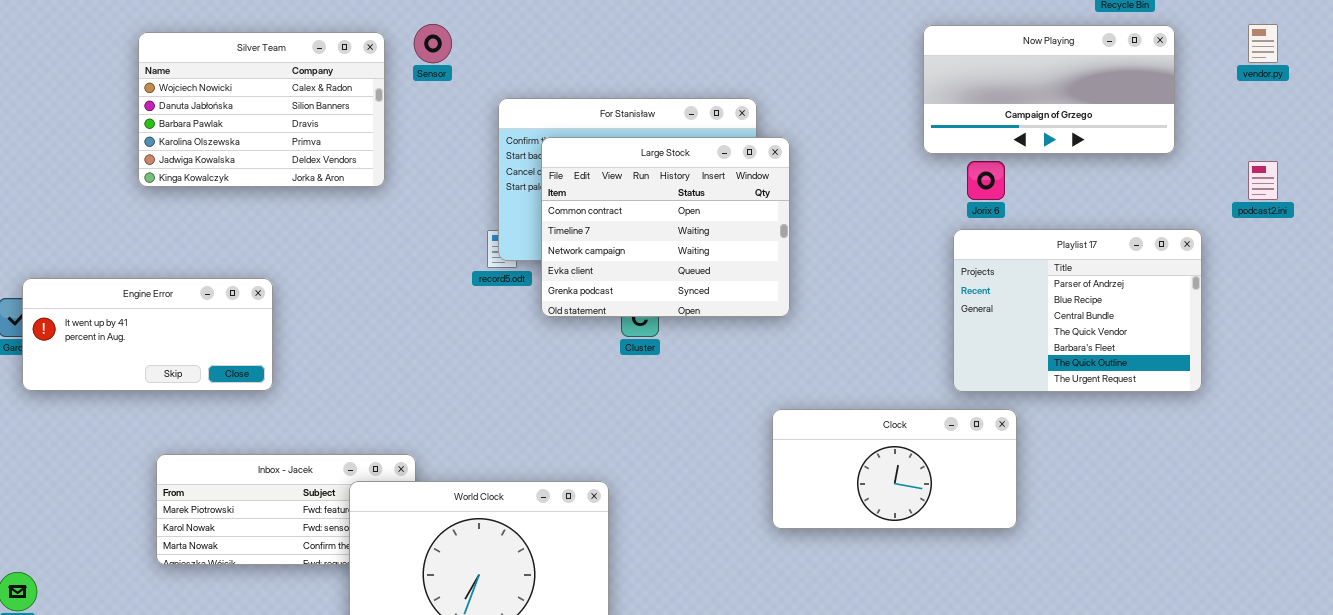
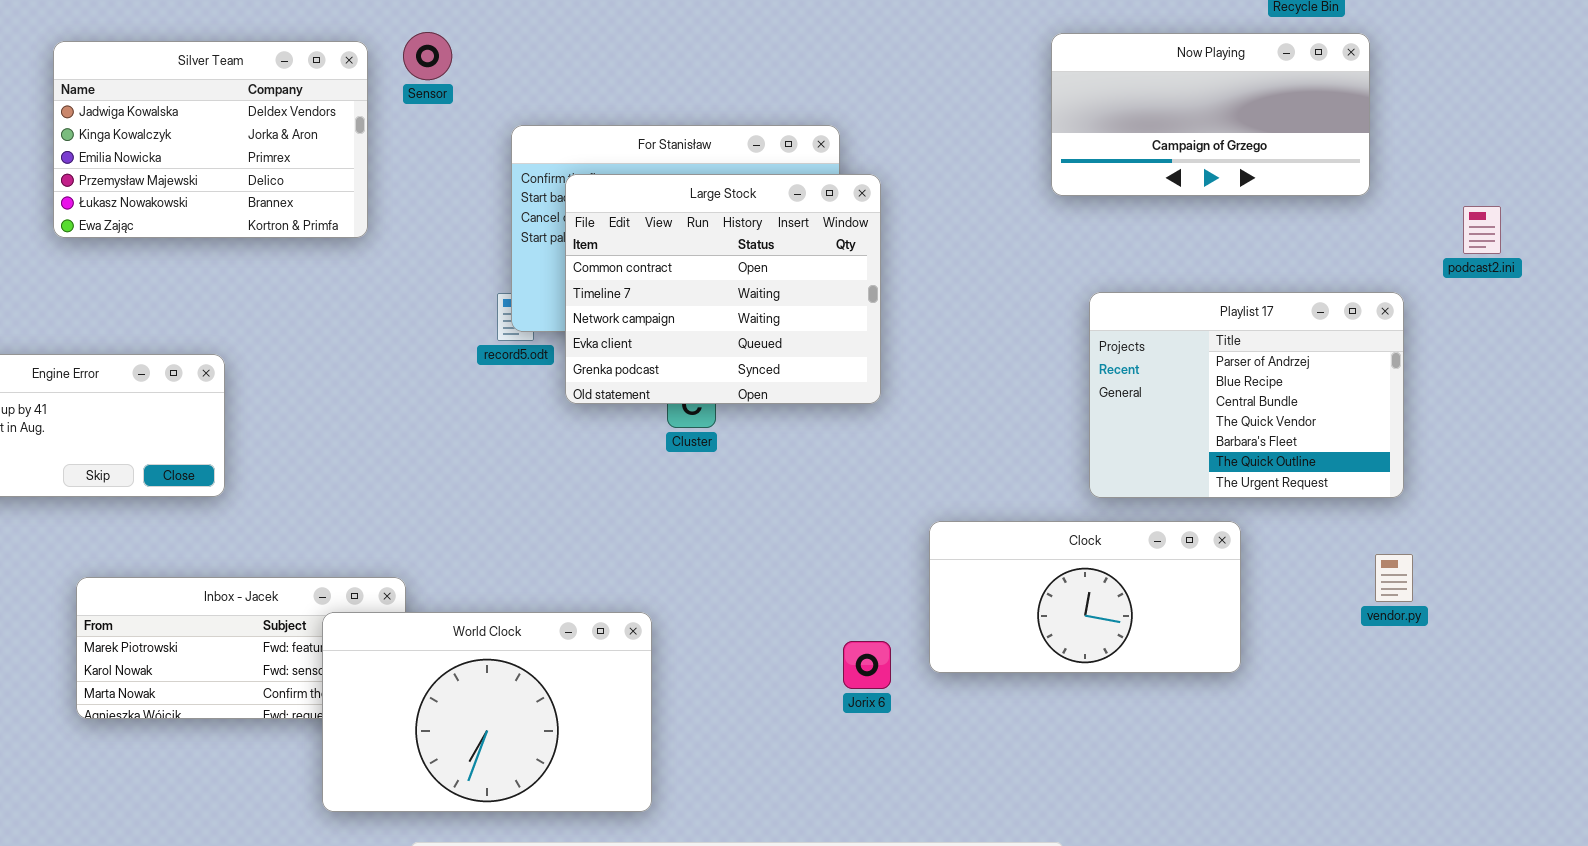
vendor.py: [1248,24,1278,63] -> [1375,554,1413,602], moved
Silver Team: [138,32,385,187] -> [53,41,368,238], scrolled down 4 rows
Jorix 6: [967,161,1005,200] -> [843,641,891,689], moved
Clock: [772,409,1017,529] -> [929,521,1241,673], moved

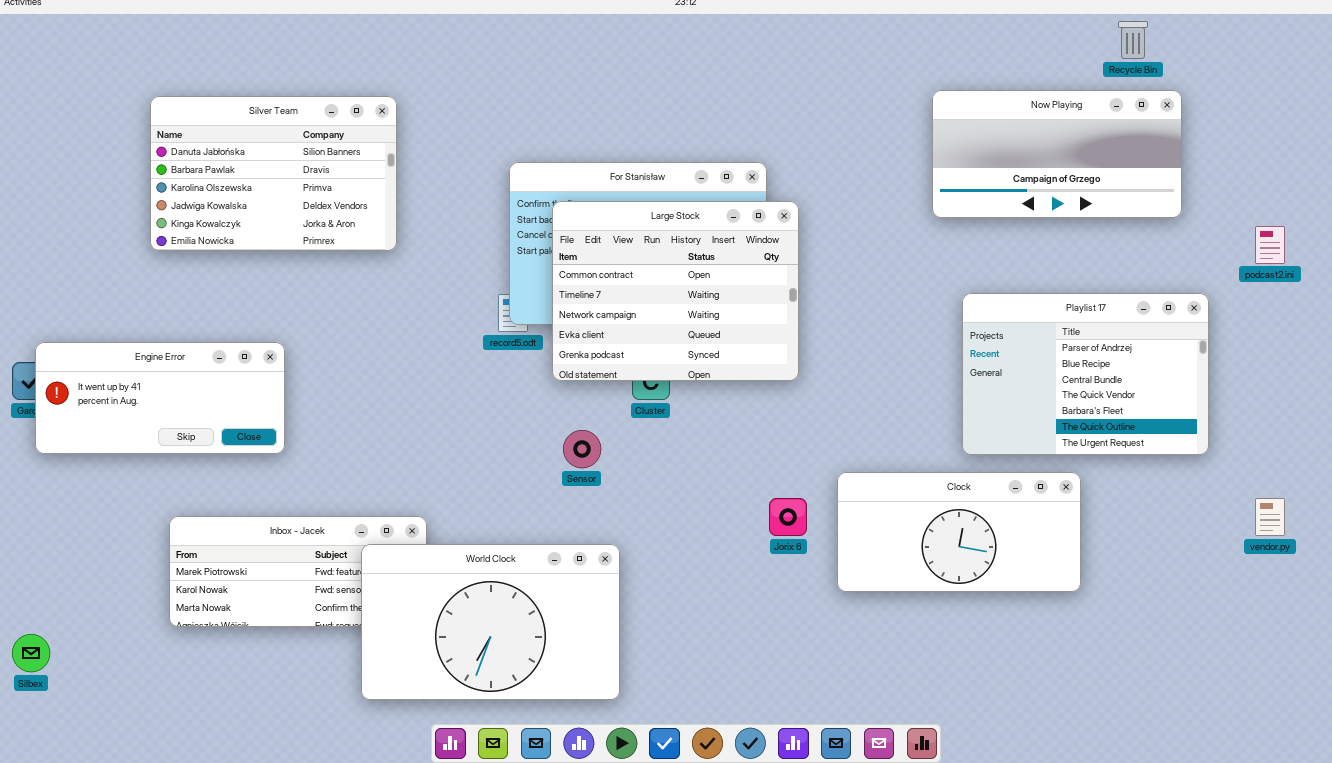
Sensor: [403,32,452,80] -> [563,430,601,468], moved
Silver Team: [53,41,368,238] -> [150,96,397,251], scrolled up 3 rows
vendor.py: [1375,554,1413,602] -> [1255,498,1285,536], moved
Jorix 6: [843,641,891,689] -> [769,498,807,536], moved

